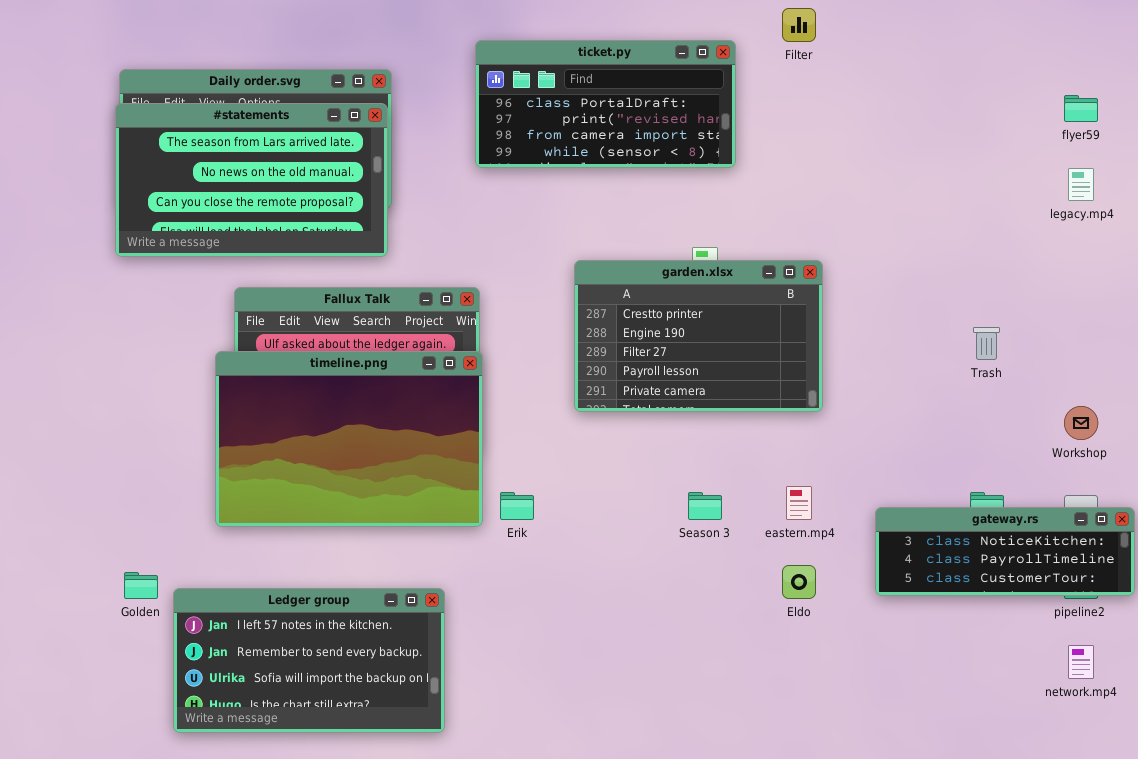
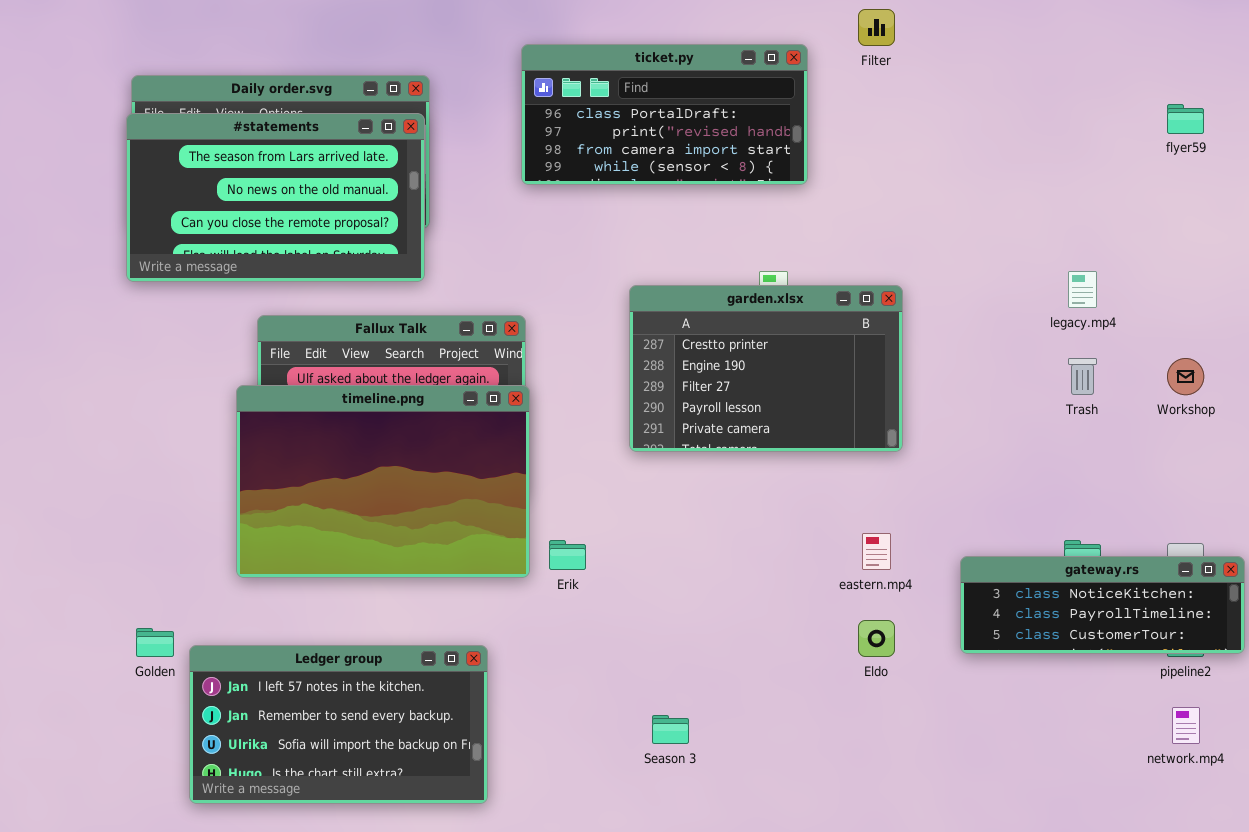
legacy.mp4: [1068,168,1094,201] -> [1068,271,1097,308], moved
Workshop: [1064,406,1098,440] -> [1167,358,1204,395], moved
Season 3: [688,492,722,520] -> [652,715,689,744], moved

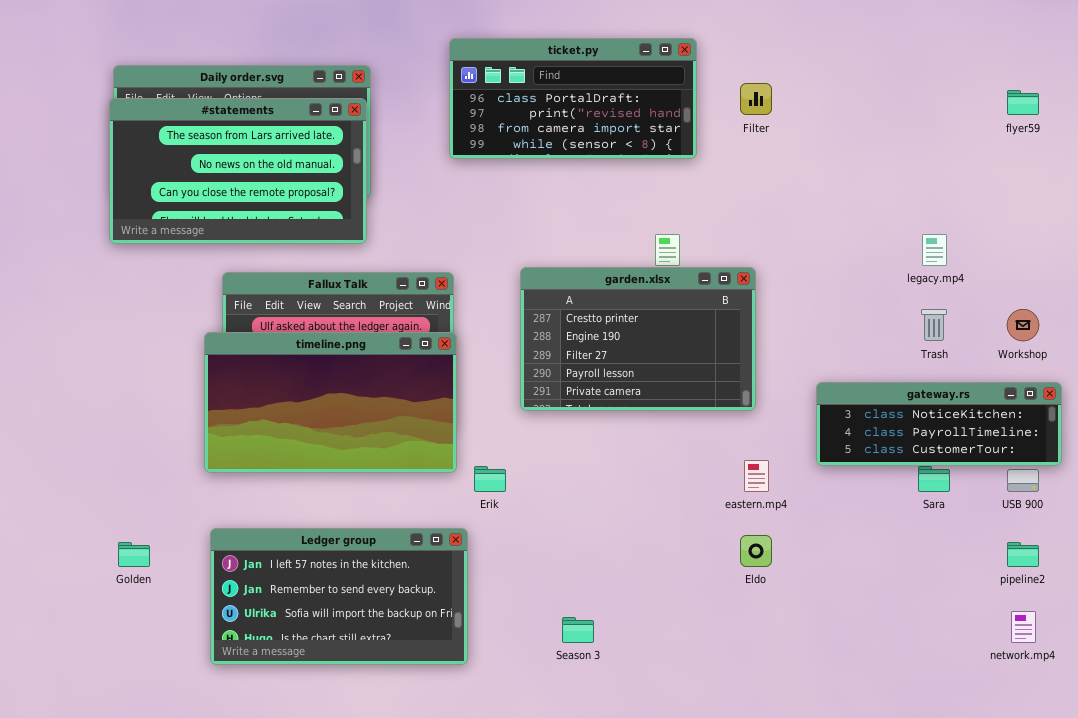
Filter: [858,9,895,46] -> [740,83,772,115], moved
garden.xlsx: [629,285,903,452] -> [520,267,756,411], moved
timeline.png: [236,385,530,578] -> [204,332,457,473], resized
gateway.rs: [960,556,1245,654] -> [816,382,1062,466], moved
Ledger group: [189,645,488,804] -> [210,528,468,665], moved

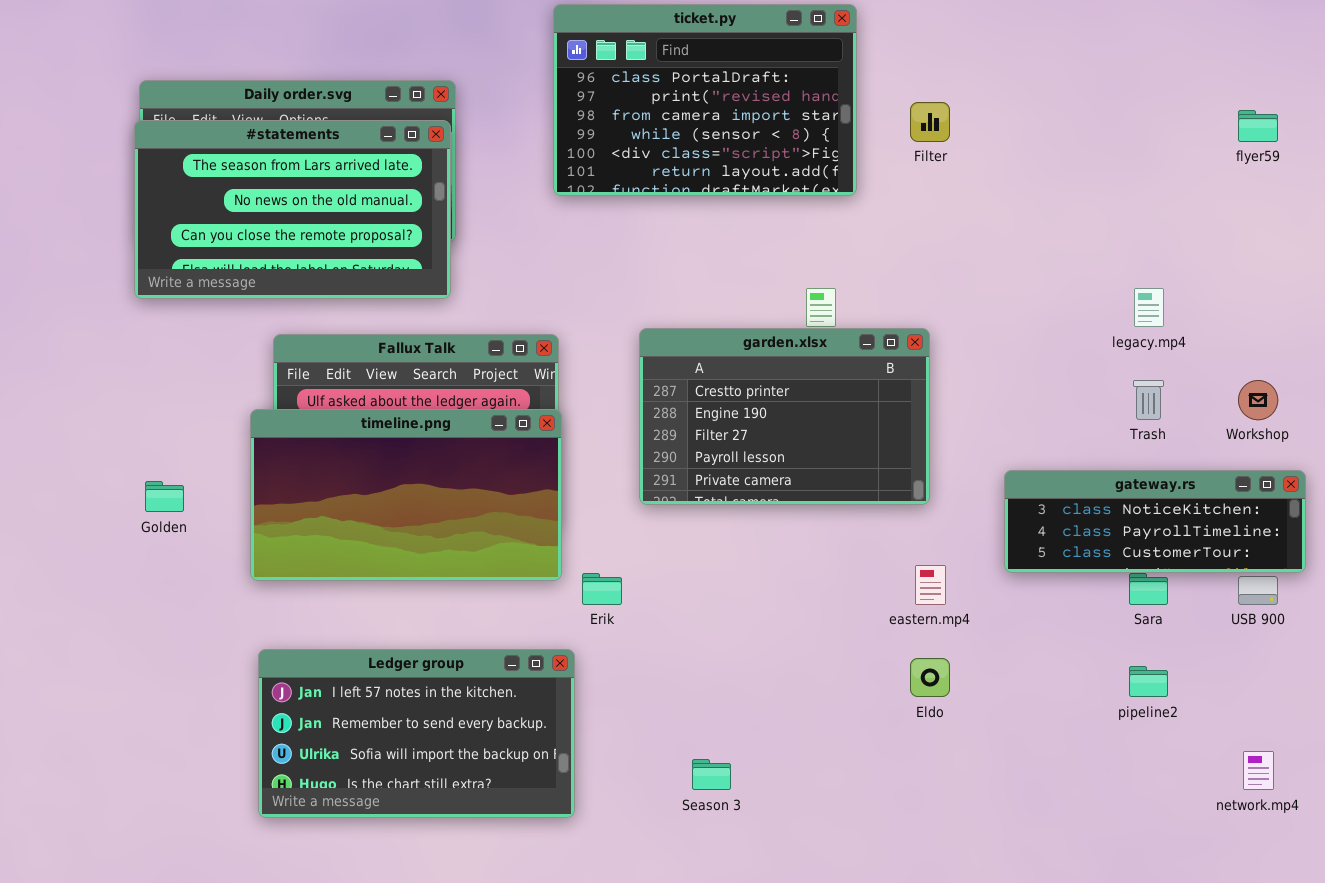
ticket.py: [449,38,697,159] -> [553,4,857,196], resized
Golden: [118,542,150,567] -> [145,481,184,512], moved
pipeline2: [1007,542,1039,567] -> [1129,666,1168,697], moved

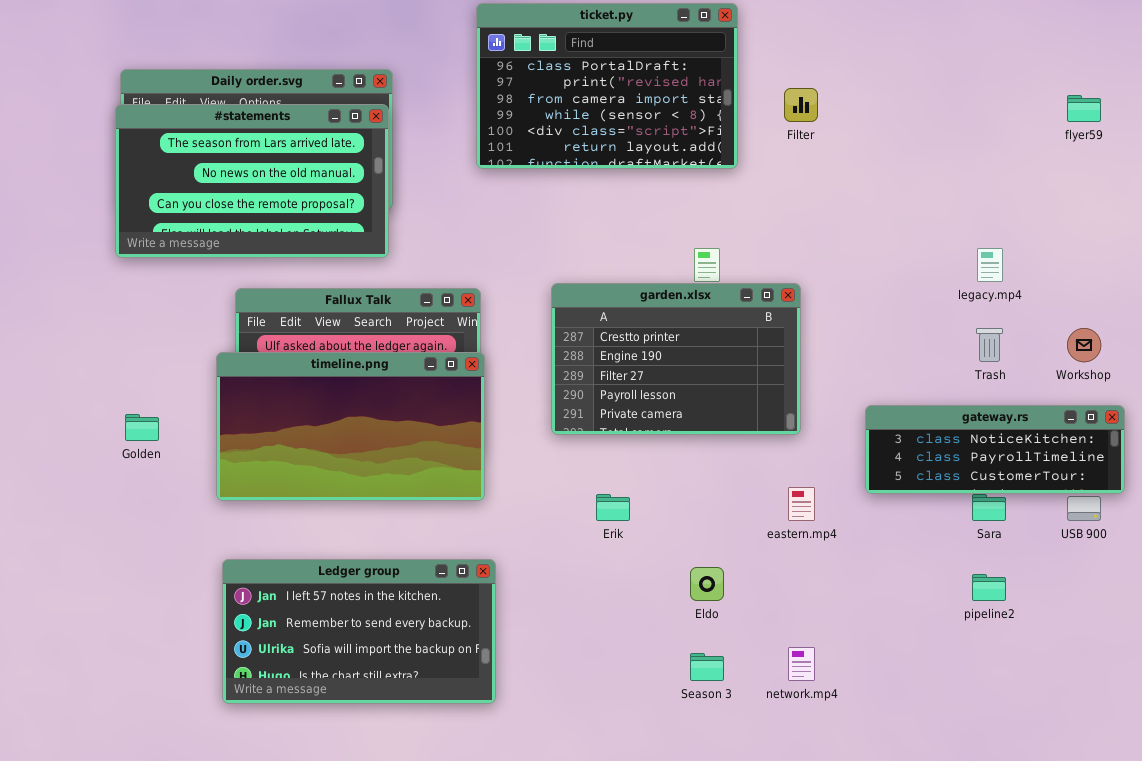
Erik: [582,573,622,605] -> [596,494,630,521], moved
Eldo: [910,658,950,697] -> [690,567,724,601], moved
network.mp4: [1243,751,1274,790] -> [788,647,815,681], moved
Season 3: [692,759,731,790] -> [690,653,724,681], moved

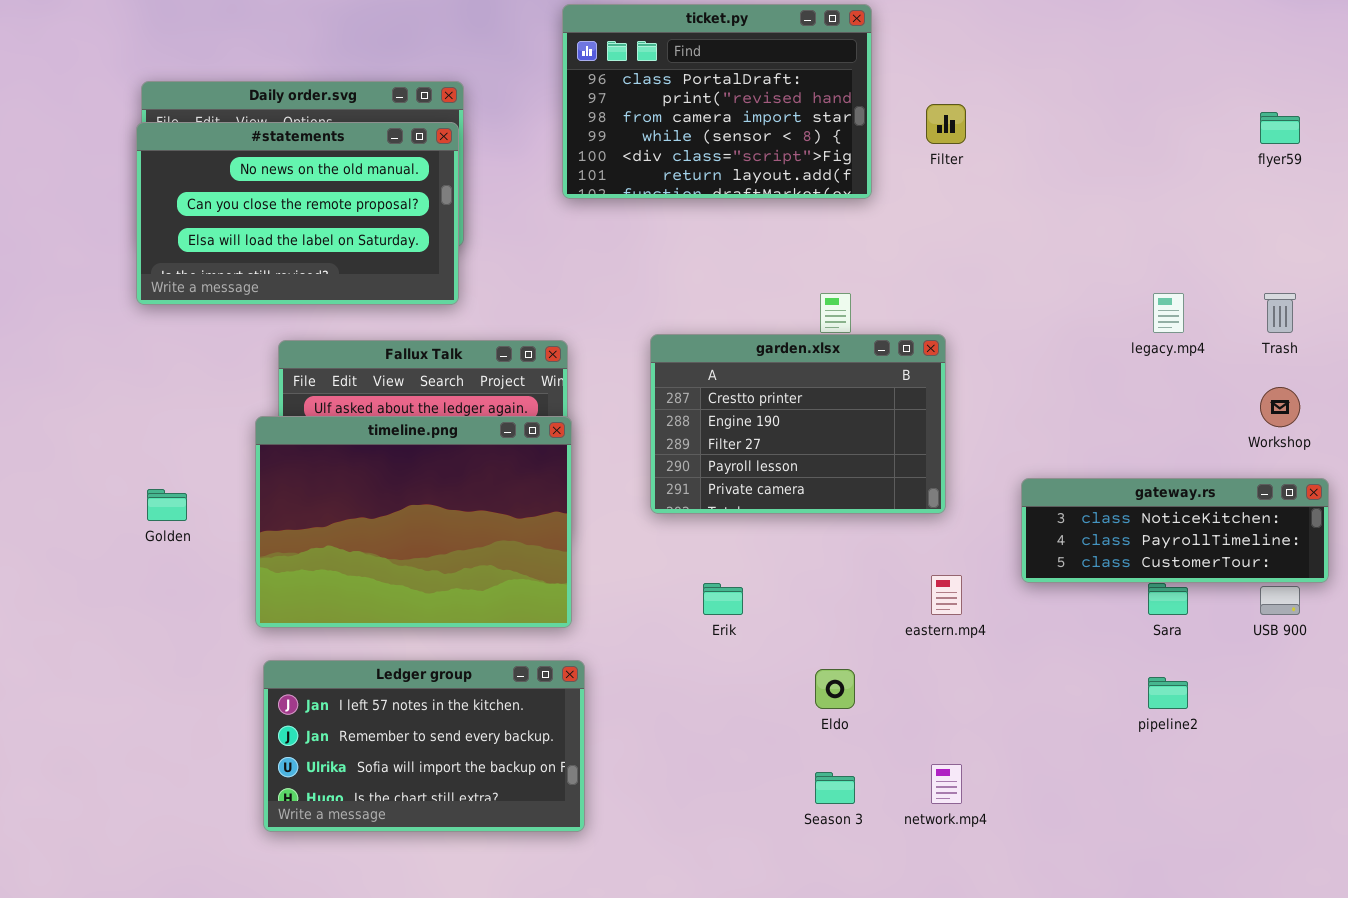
#statements: [115,104,389,258] -> [136,122,459,305], scrolled down 1 row
Trash: [976,328,1003,362] -> [1264,293,1296,333], moved
timeline.png: [216,352,485,501] -> [255,416,572,628], resized

